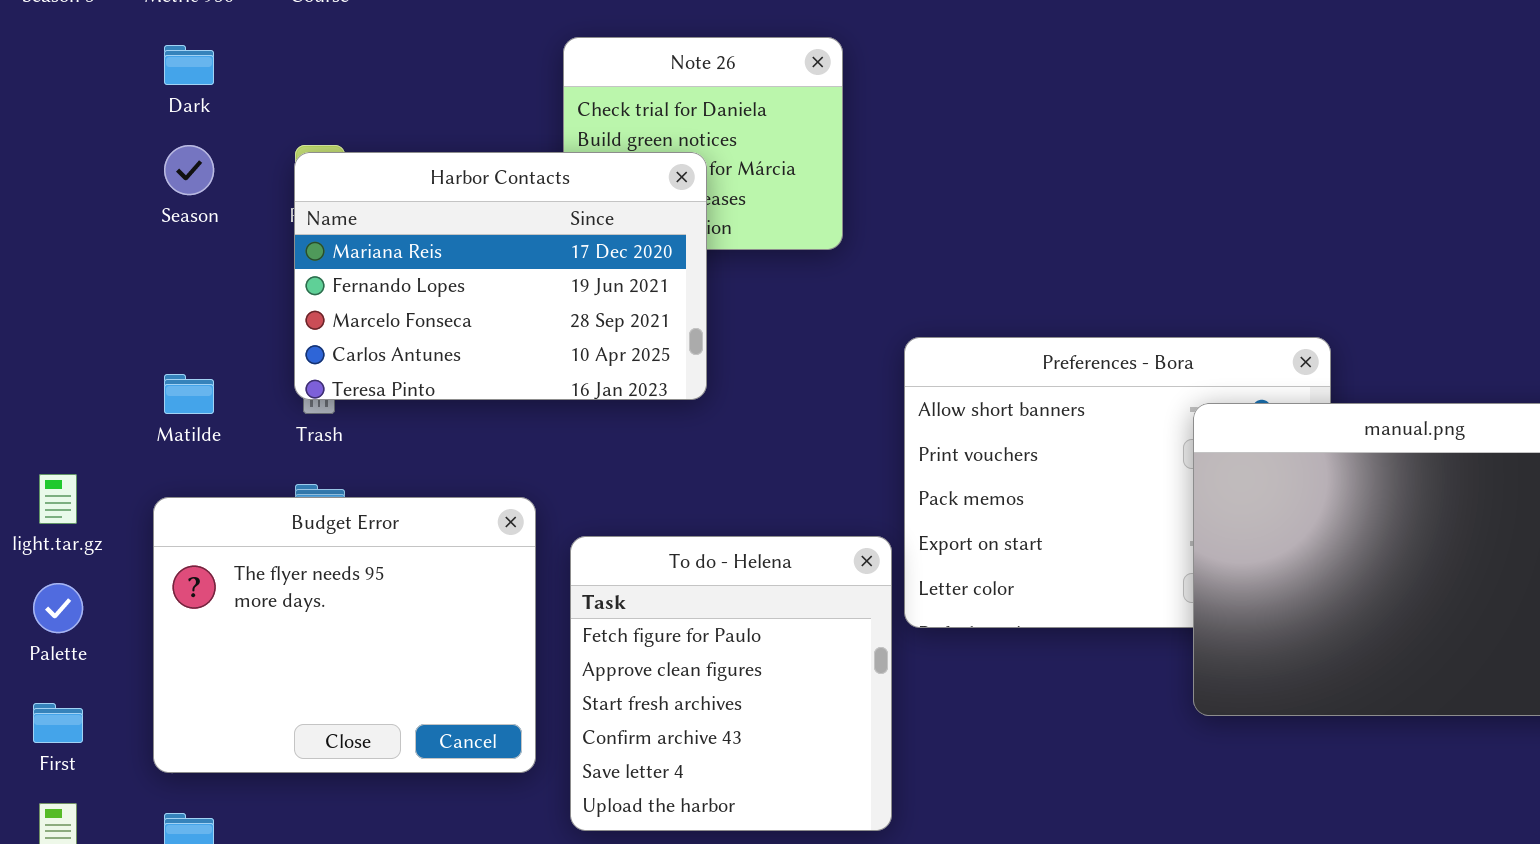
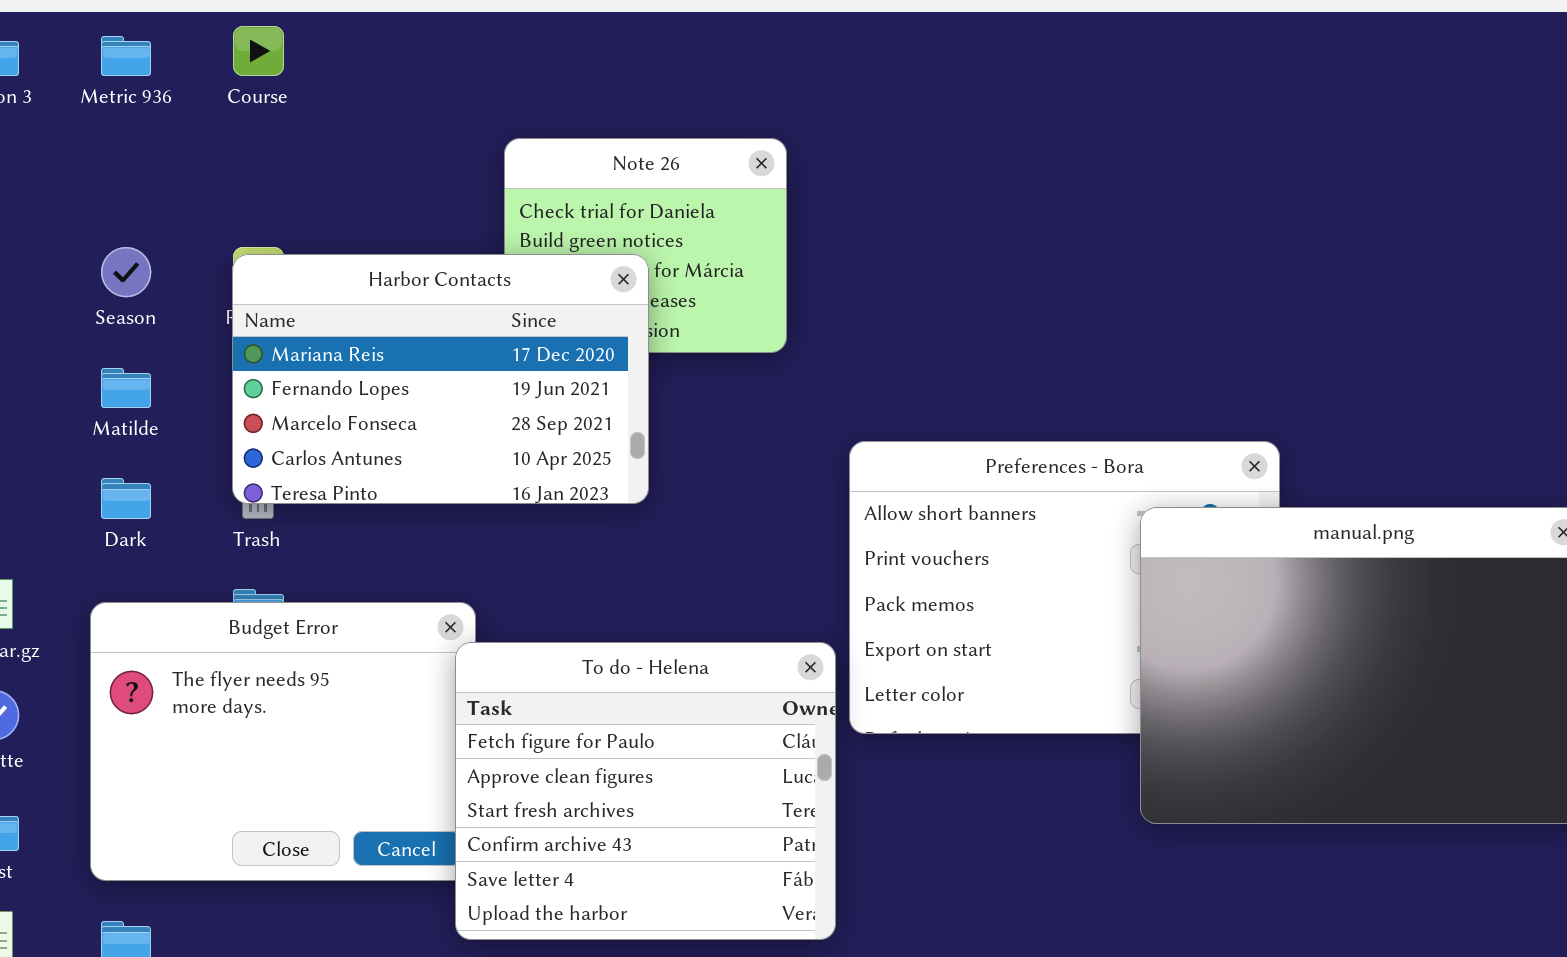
Dark: [164,45,214,85] -> [101,478,151,519], moved
Matilde: [164,374,214,414] -> [101,368,151,408], moved
To do - Helena: [570,536,892,831] -> [455,642,836,940], resized

